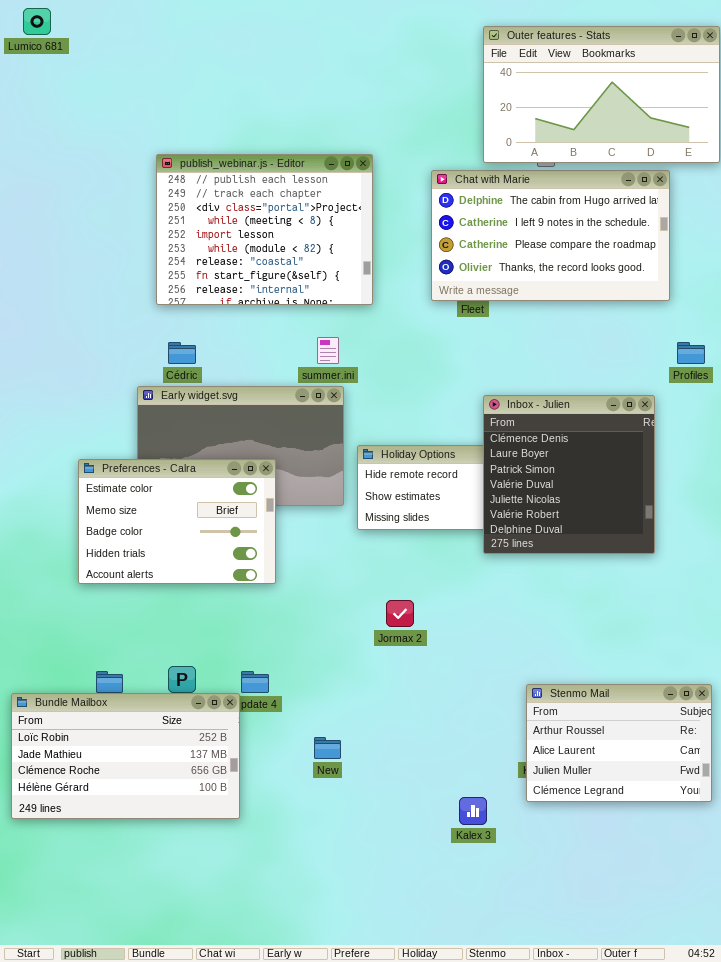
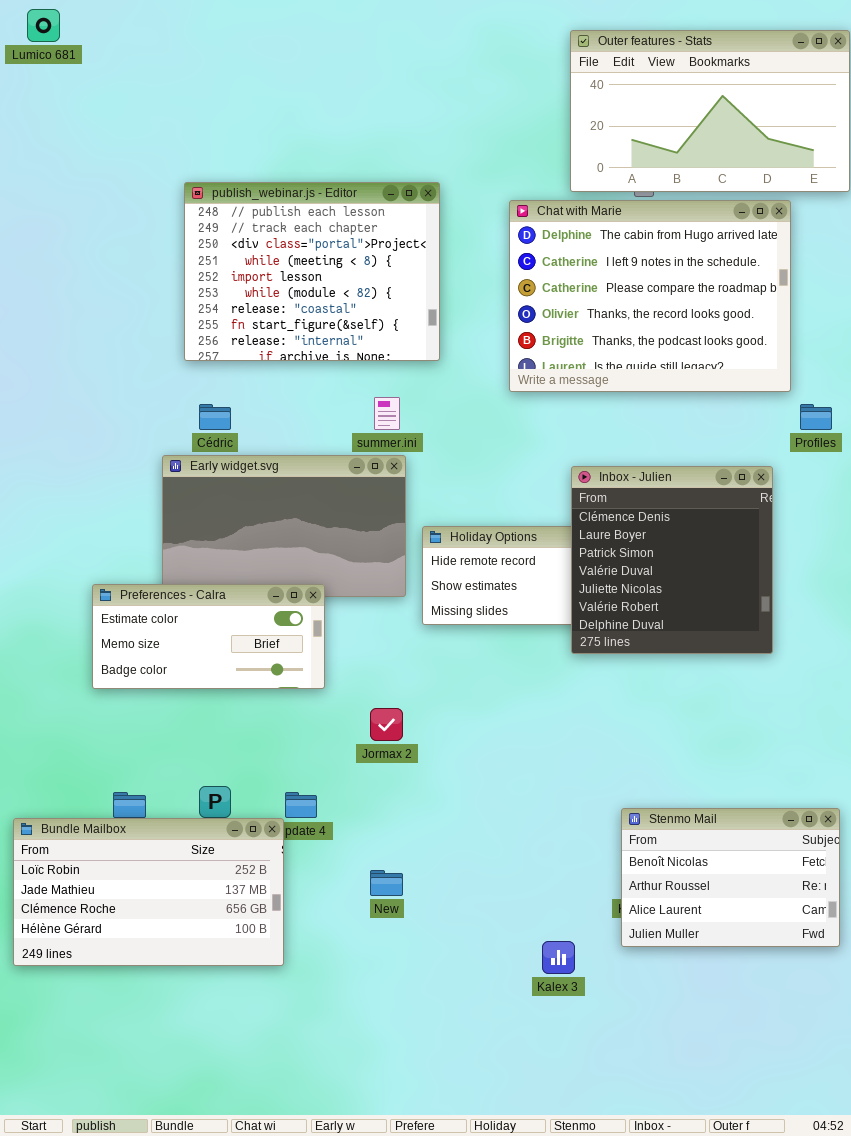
Chat with Marie: [431,170,670,301] -> [509,200,791,392], resized
Preferences - Calra: [78,459,276,584] -> [92,584,325,689], resized
Jormax 2: [386,600,414,627] -> [370,708,403,741], moved
Stenmo Mail: [526,684,712,802] -> [621,808,840,947], scrolled up 1 row

